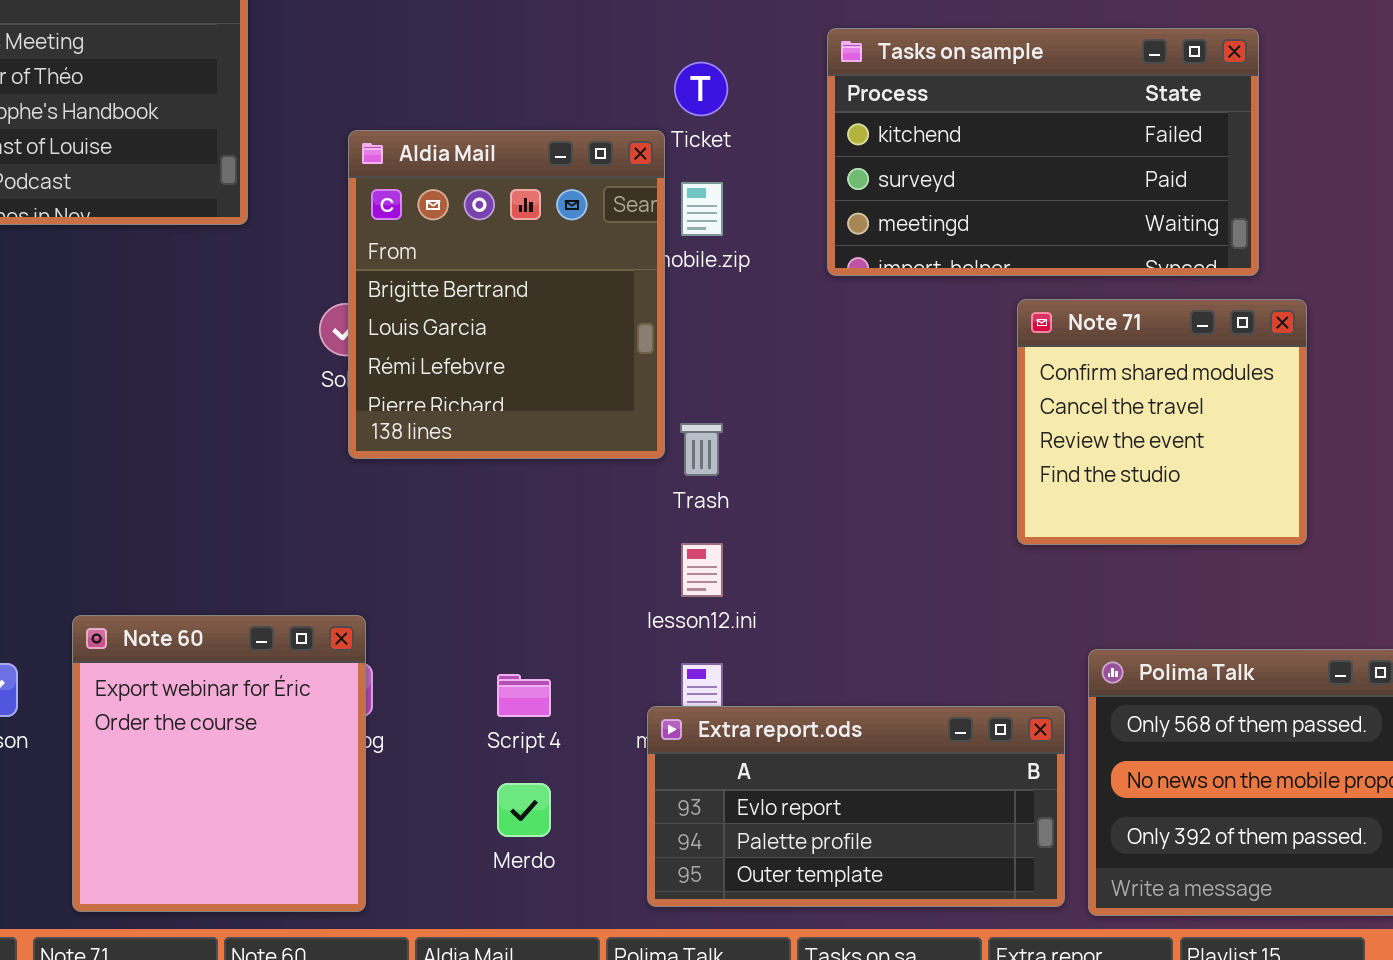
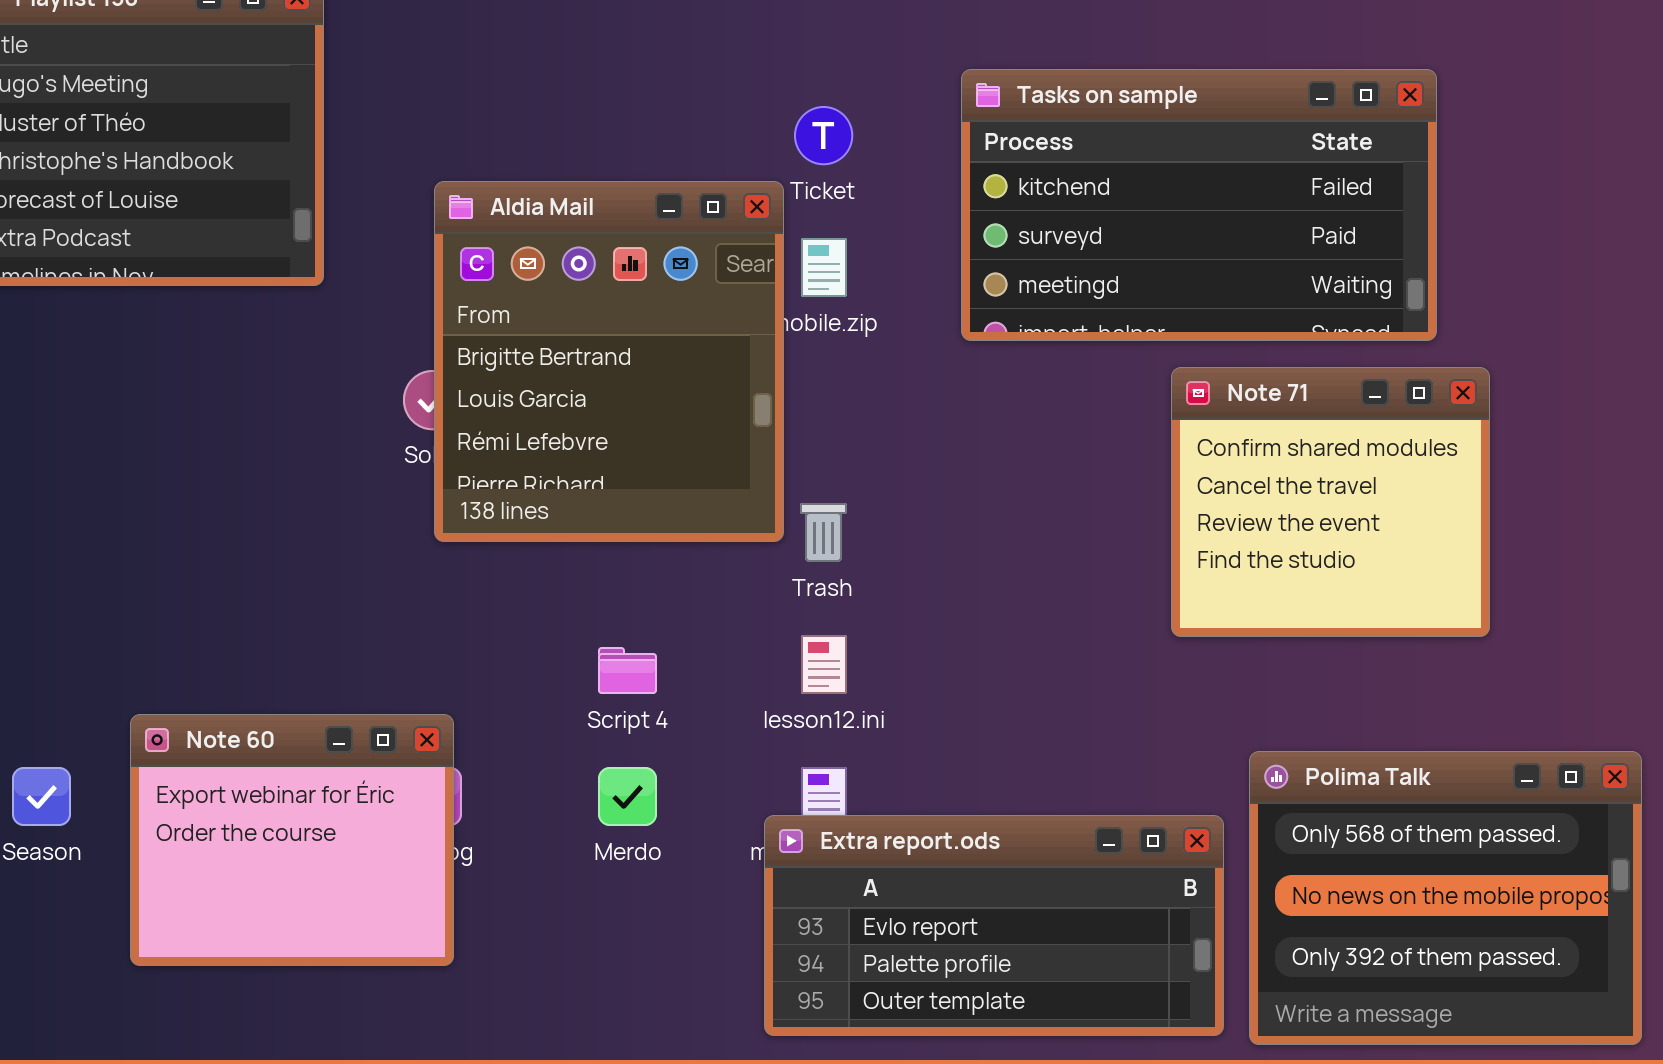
Note 60: [72,615,366,912] -> [130,714,454,966], resized
Script 4: [497,674,551,717] -> [598,647,657,694], moved
Merdo: [497,783,551,837] -> [598,767,657,826], moved

